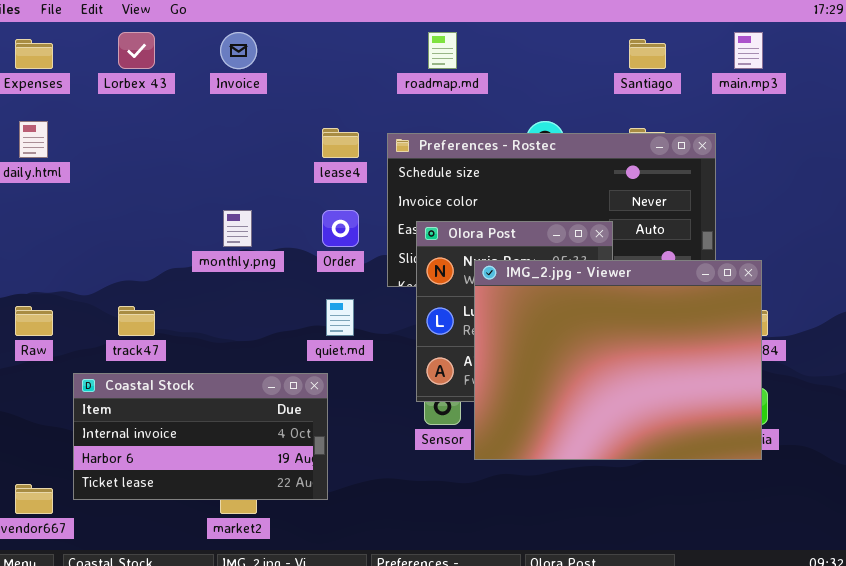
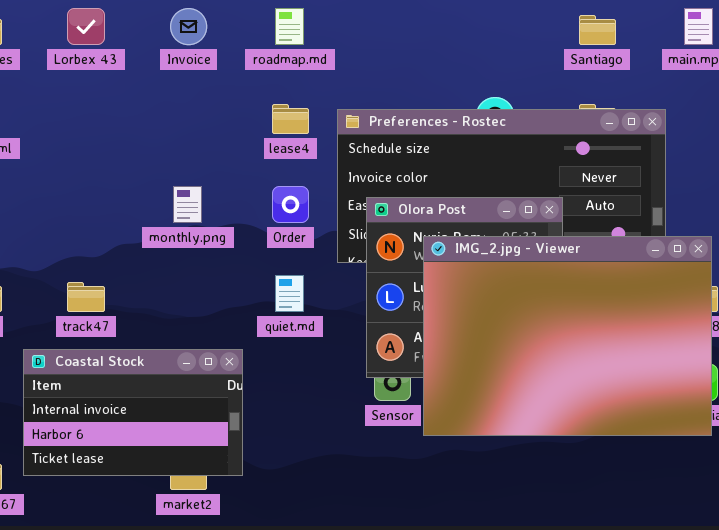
roadmap.md: [428,32,457,69] -> [275,8,304,45], moved
Coastal Stock: [73,373,328,500] -> [23,349,243,476], resized

